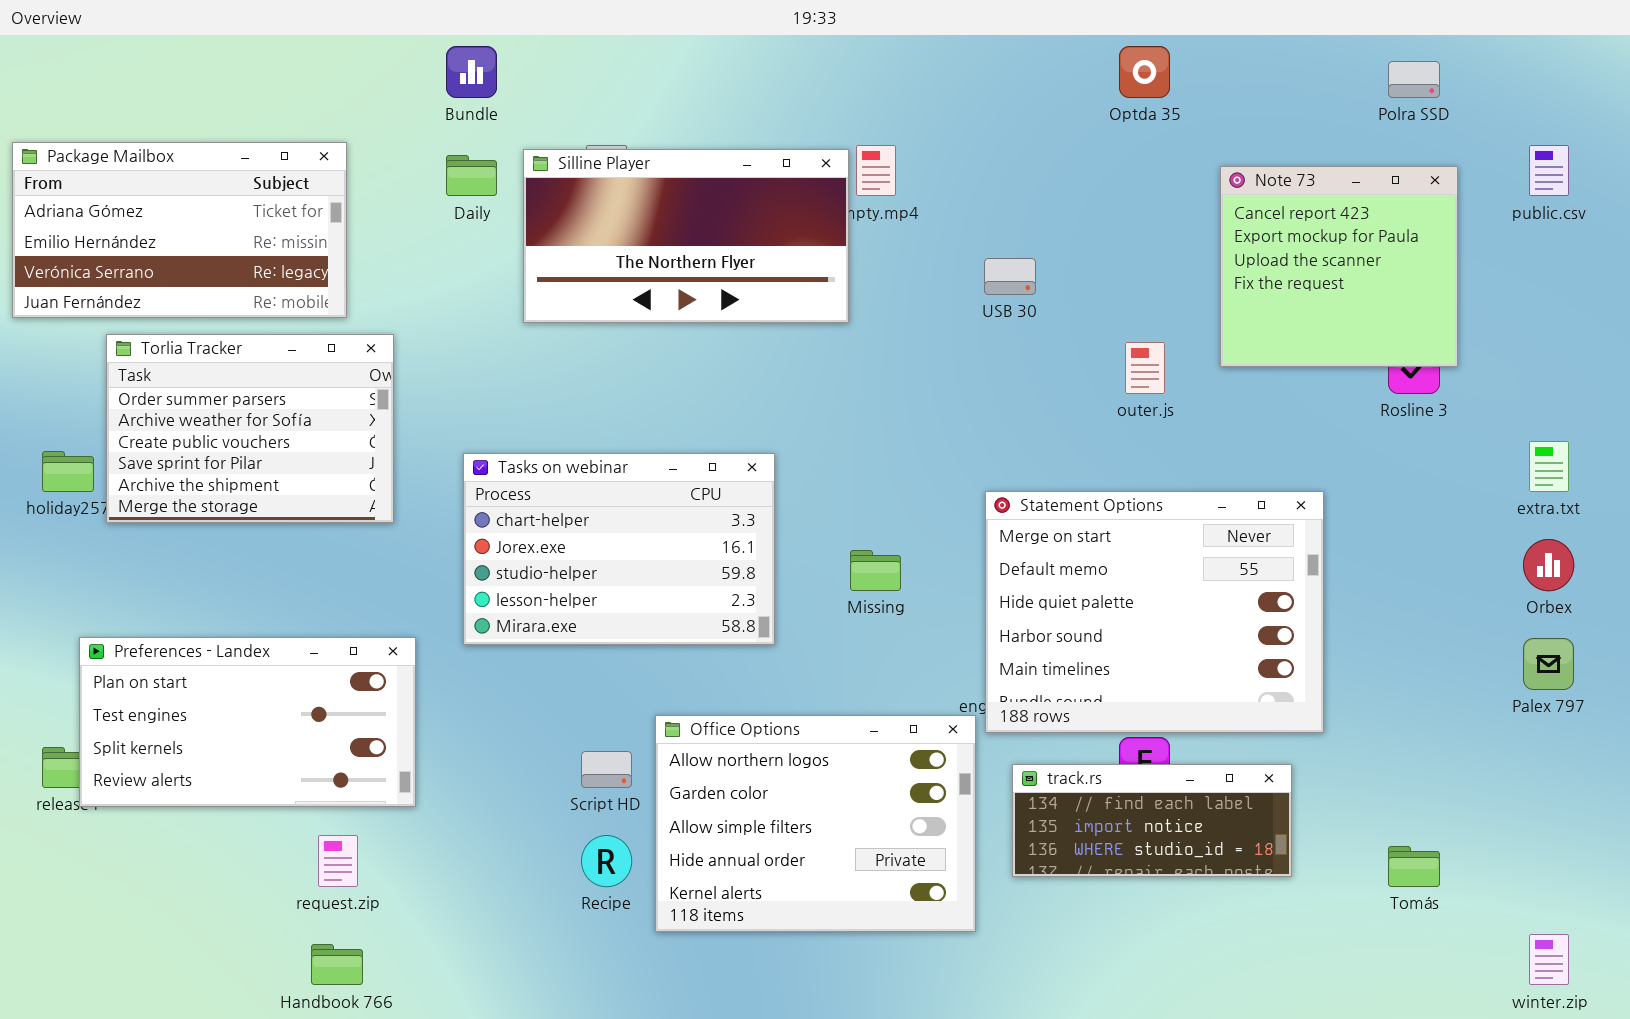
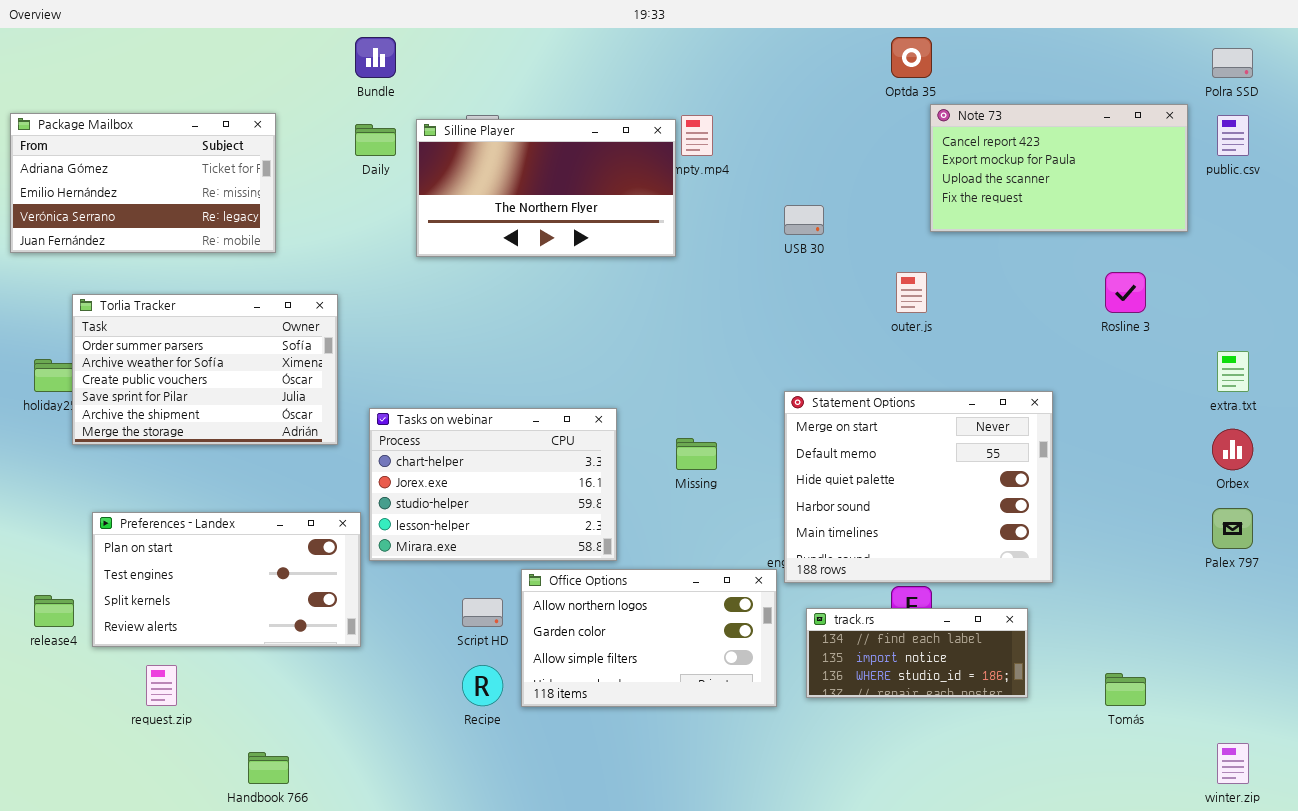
Polra SSD: [1388,61,1440,98] -> [1212,48,1253,78], moved
Note 73: [1220,166,1458,367] -> [930,104,1188,232], moved, resized
Torlia Tracker: [106,334,394,523] -> [72,294,338,445], moved, resized
Tasks on webinar: [463,453,775,645] -> [369,408,617,561], moved
Preferences - Landex: [79,637,416,807] -> [92,512,361,647], moved
Office Options: [655,715,976,932] -> [521,569,777,707], resized
request.zip: [318,835,358,887] -> [146,665,177,706], moved

